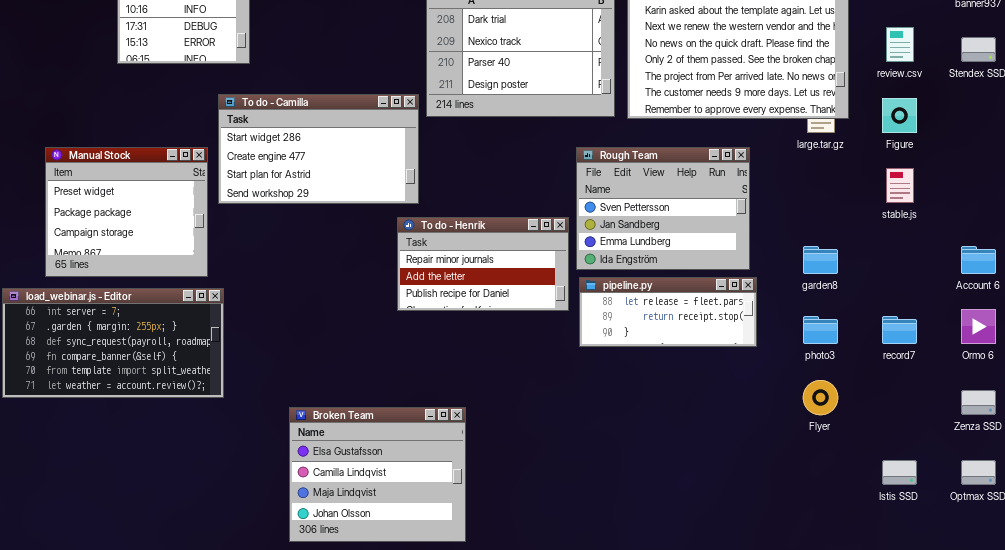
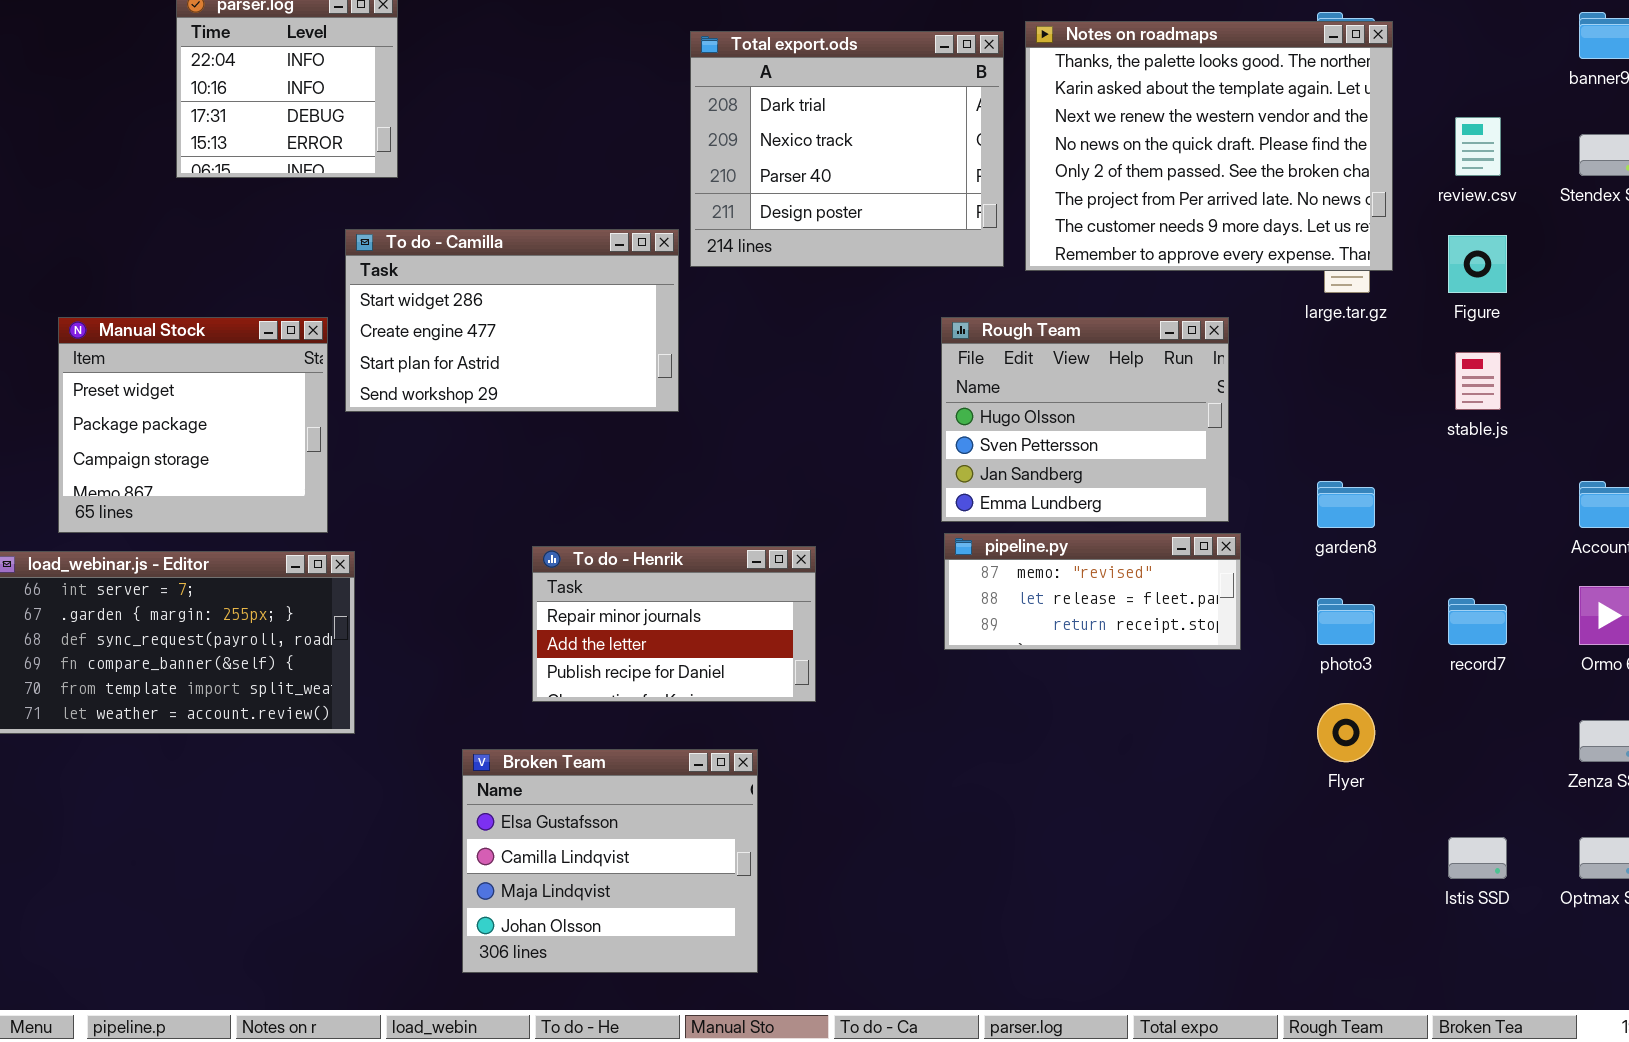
Rough Team: [576,147,750,270] -> [941,317,1229,522], scrolled up 1 row
To do - Henrik: [397,217,569,311] -> [532,546,816,702], moved
pipeline.py: [579,277,757,347] -> [944,533,1241,650], scrolled up 1 row

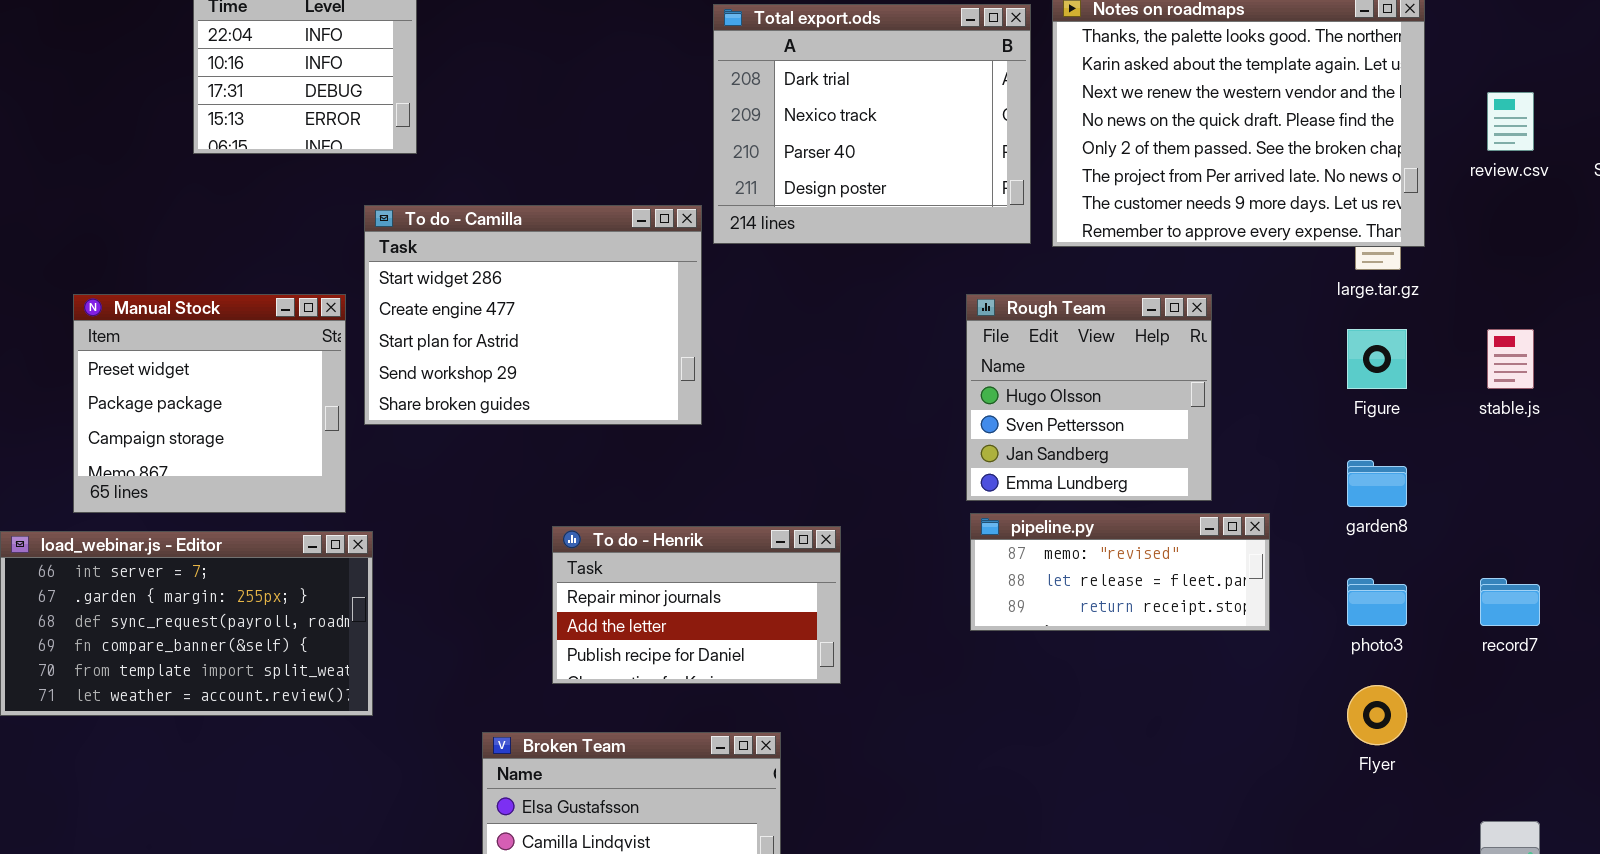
To do - Camilla: [345,229,679,412] -> [364,205,702,425], resized
Figure: [1448,235,1507,293] -> [1347,329,1407,389], moved
Rough Team: [941,317,1229,522] -> [966,294,1212,501], resized

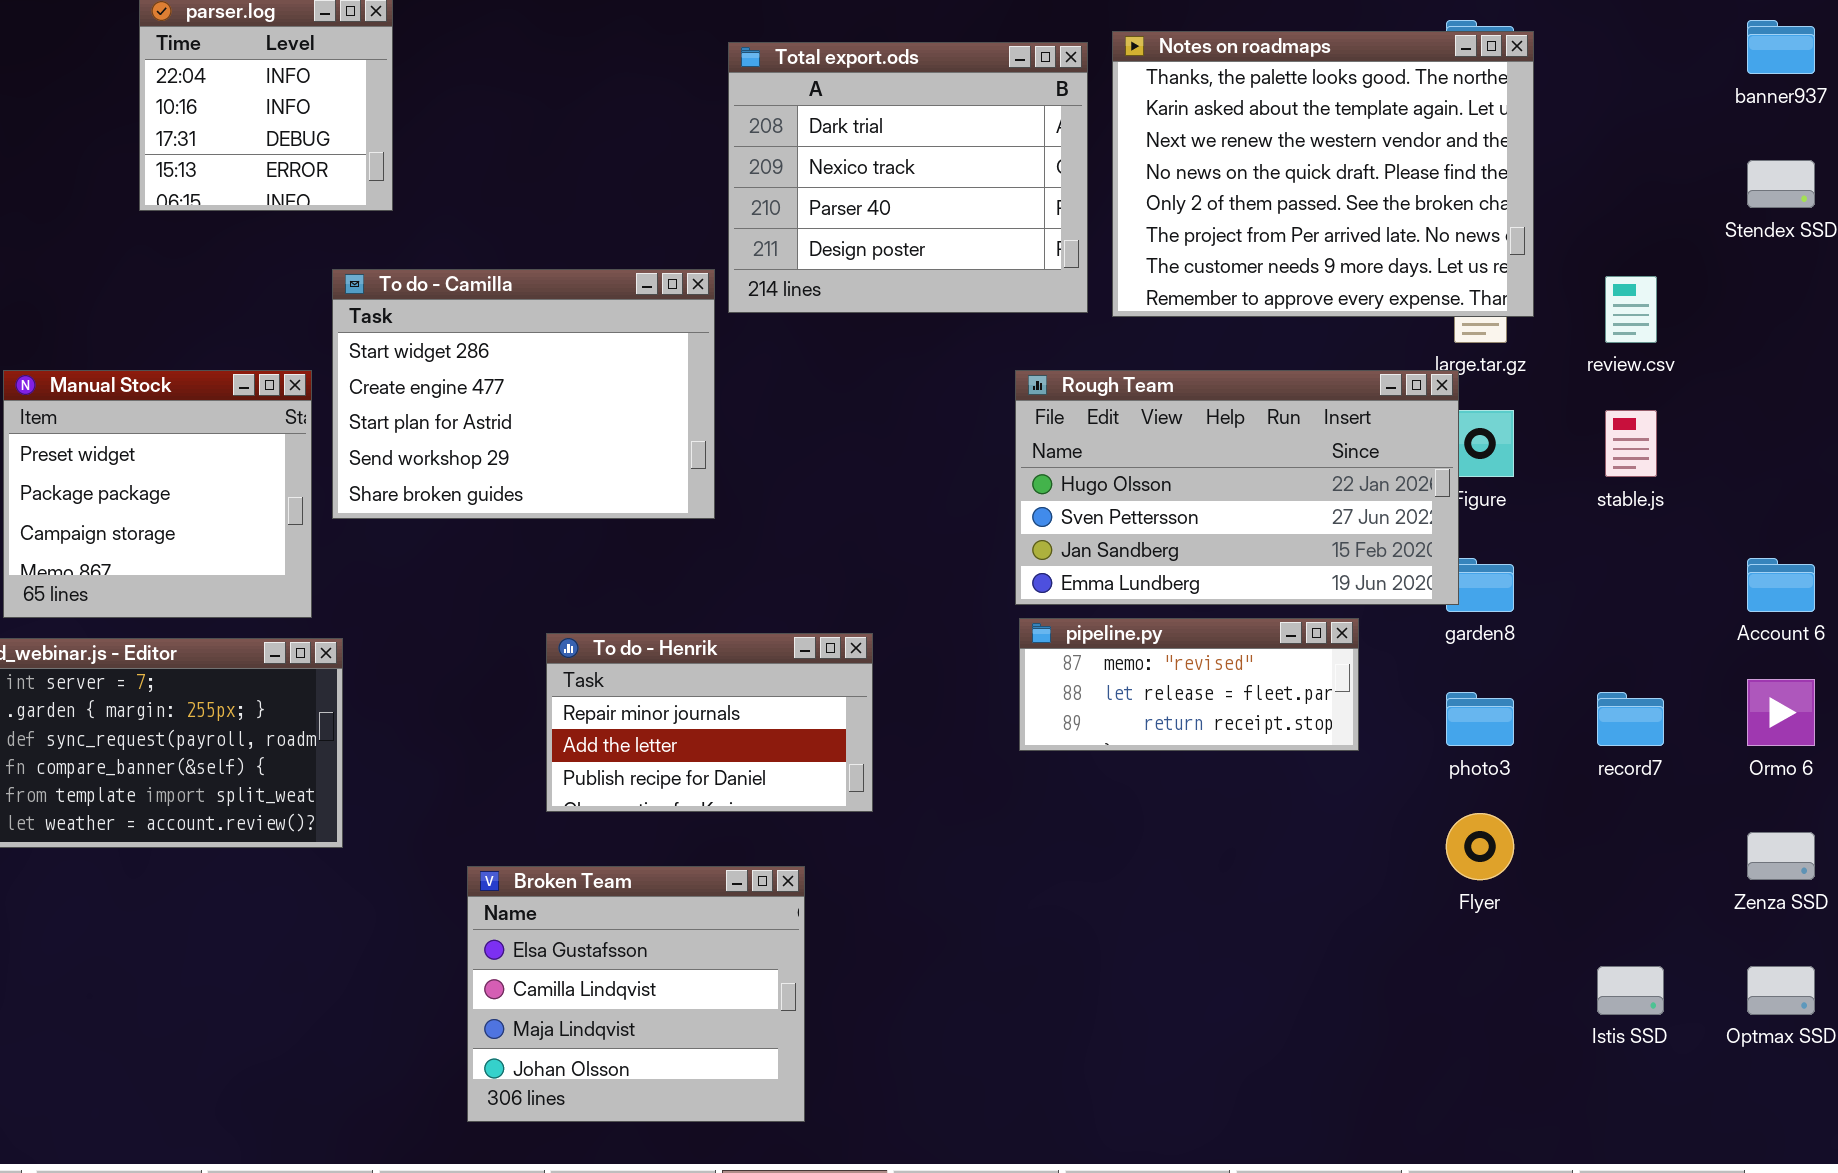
review.csv: [1487,92,1534,151] -> [1605,276,1657,343], moved
Rough Team: [966,294,1212,501] -> [1015,370,1459,605], resized

